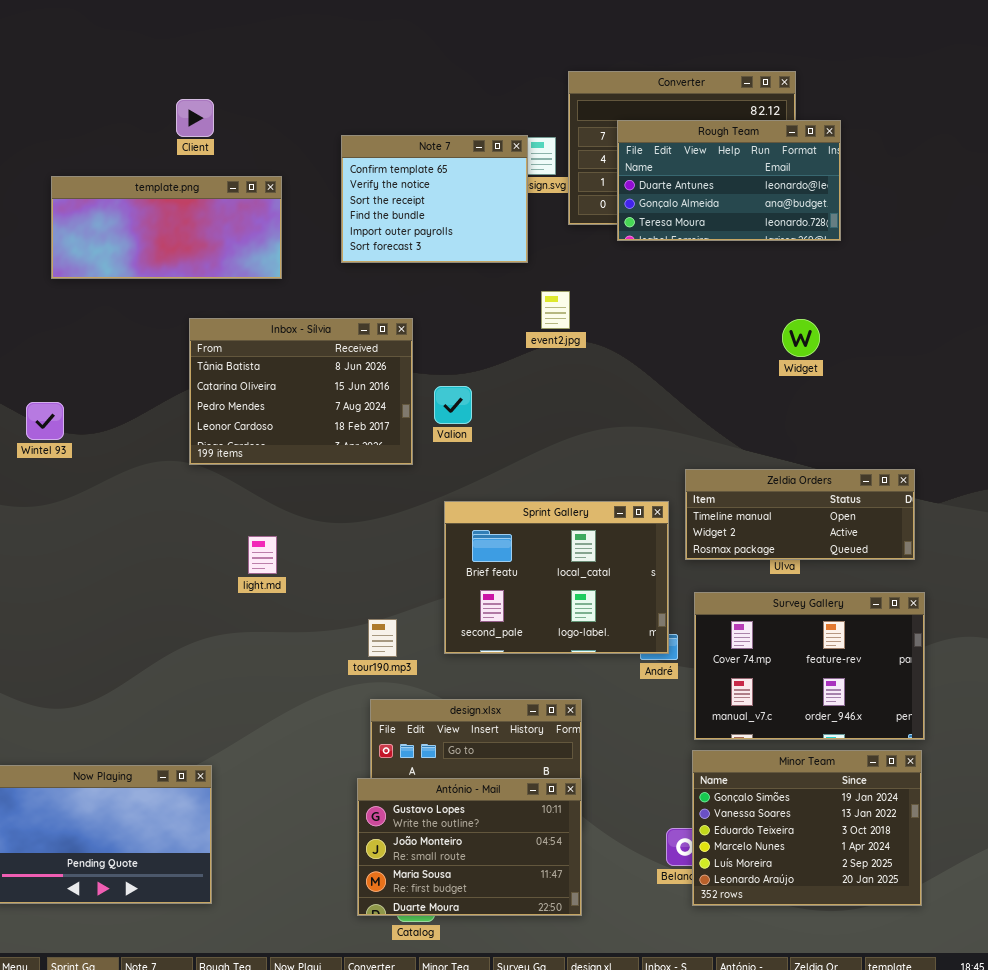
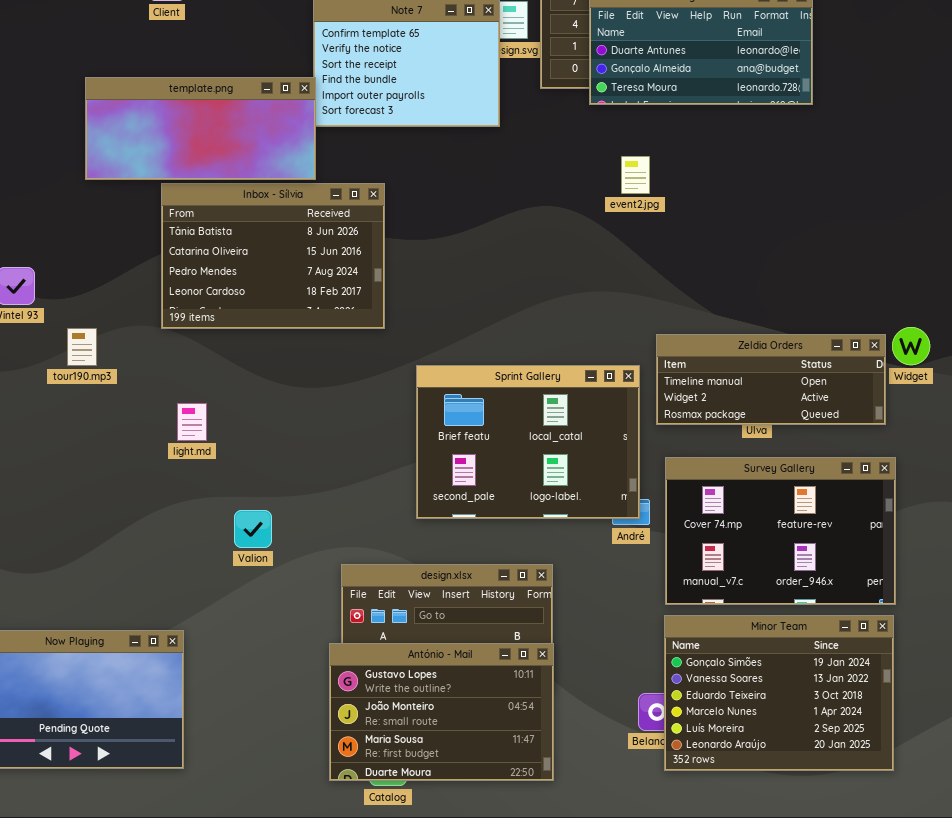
template.png: [51,176,282,279] -> [85,77,316,180], moved
event2.jpg: [541,291,570,329] -> [621,156,650,194], moved
Widget: [782,319,820,357] -> [892,327,930,365], moved
Valion: [434,386,472,424] -> [234,510,272,548], moved
light.md: [248,536,277,574] -> [177,403,207,441], moved
tour190.mp3: [368,619,397,657] -> [67,328,97,366], moved

